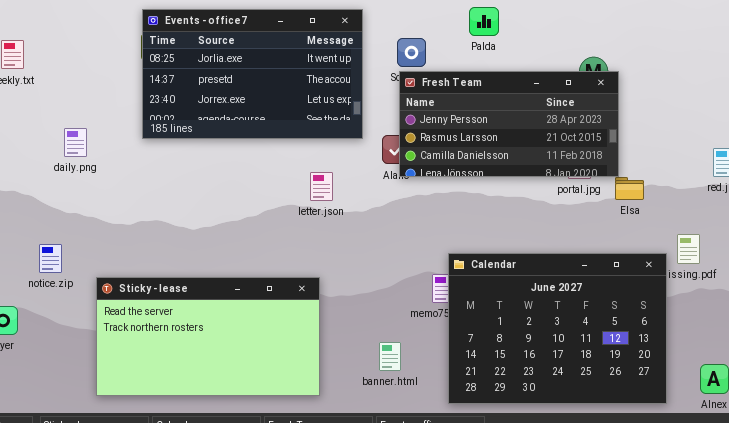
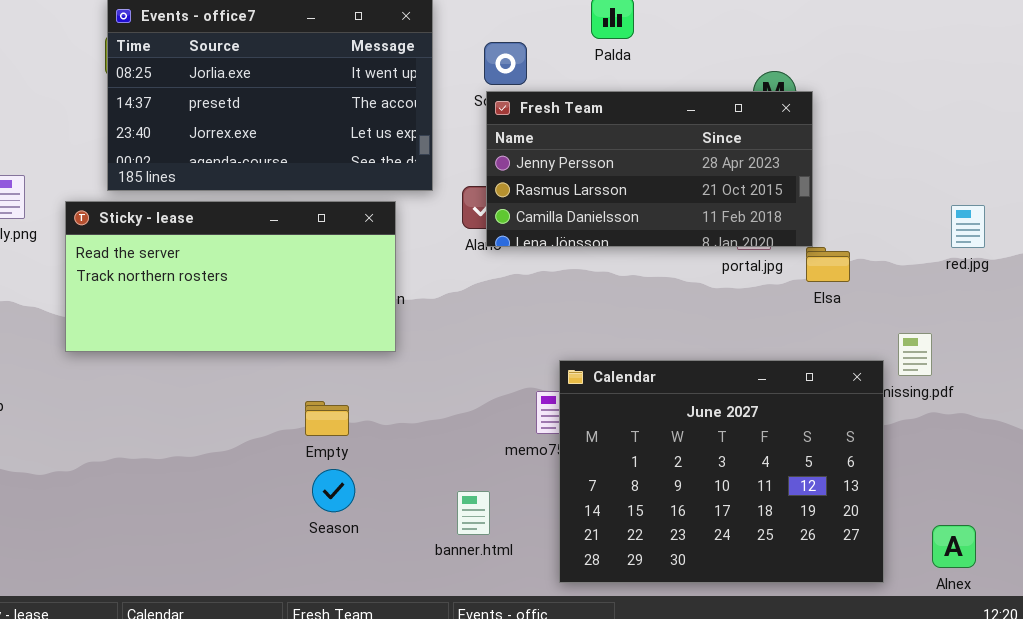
Sticky - lease: [96,277,320,396] -> [65,201,396,352], moved, resized

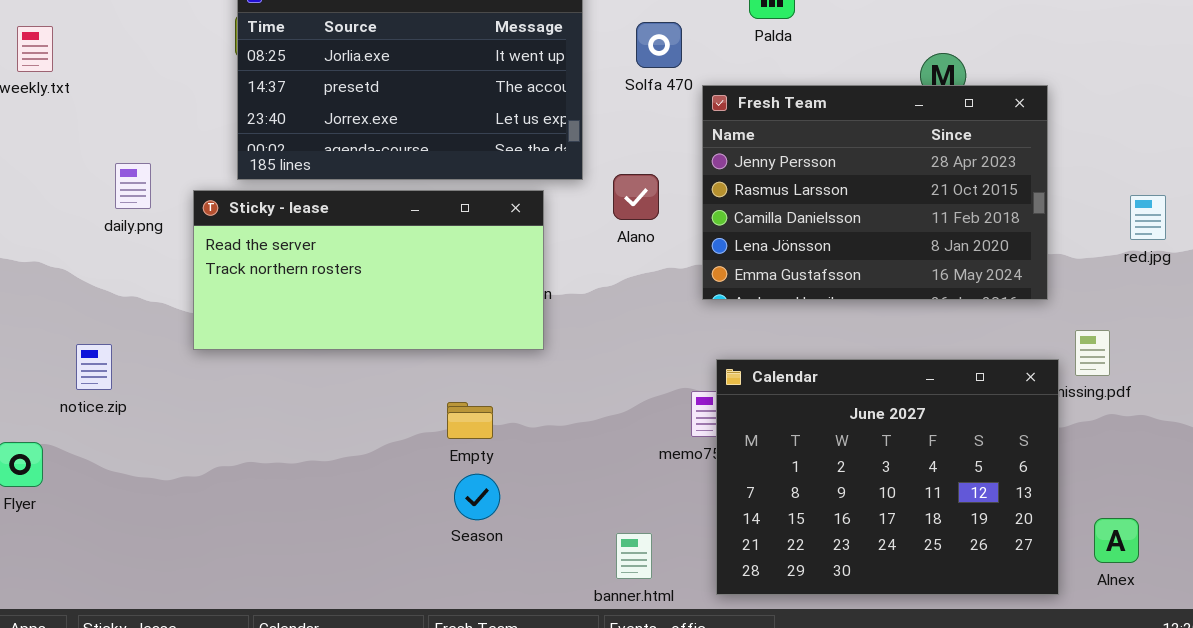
Fresh Team: [486,91,813,247] -> [702,85,1048,300], moved, resized
banner.html: [457,491,490,535] -> [616,533,652,579], moved
Alnex: [932,525,976,568] -> [1094,518,1139,563], moved

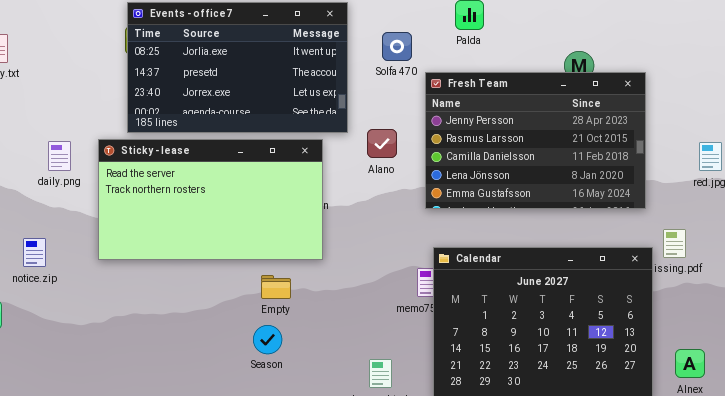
daily.png: [115,163,151,209] -> [48,141,71,171], moved
Sticky - lease: [193,190,544,350] -> [98,139,323,260], resized
Season: [454,474,500,520] -> [253,325,282,354], moved

